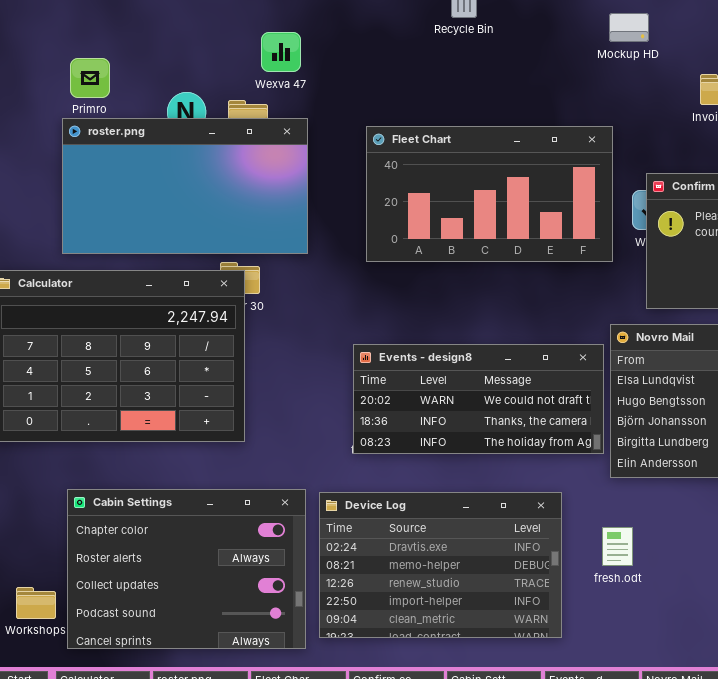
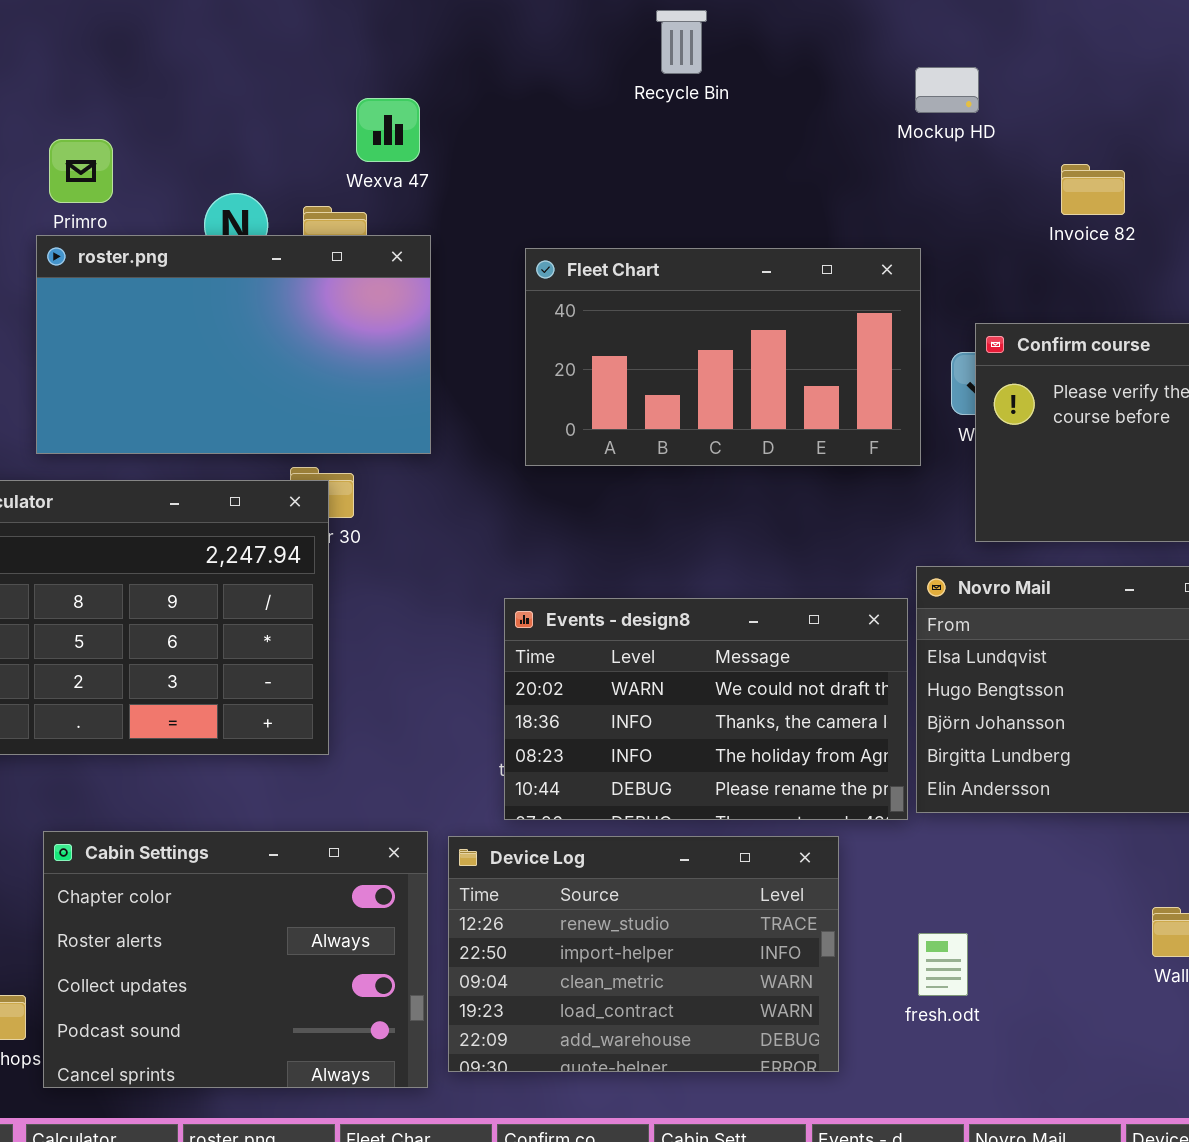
Events - design8: [353,344,604,454] -> [504,598,908,820], resized
Device Log: [319,492,562,638] -> [448,836,839,1072], scrolled down 2 rows
fresh.odt: [602,527,633,566] -> [918,933,968,996], moved

